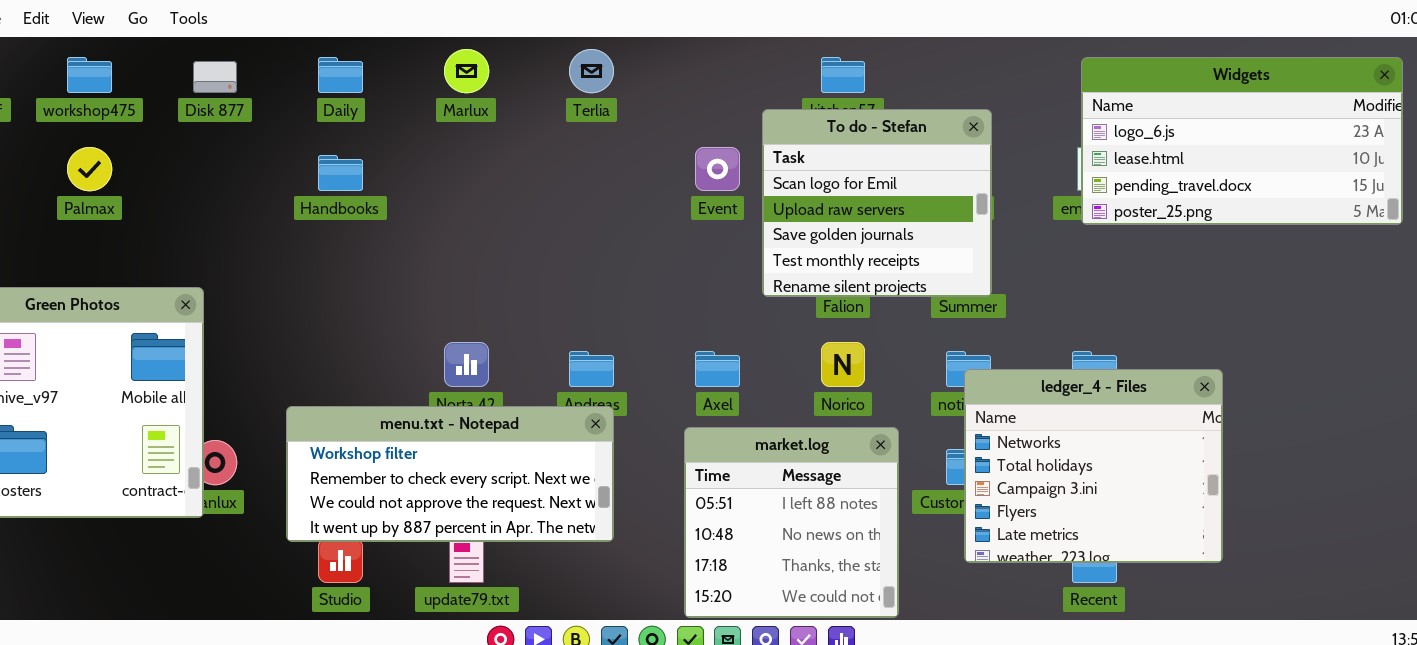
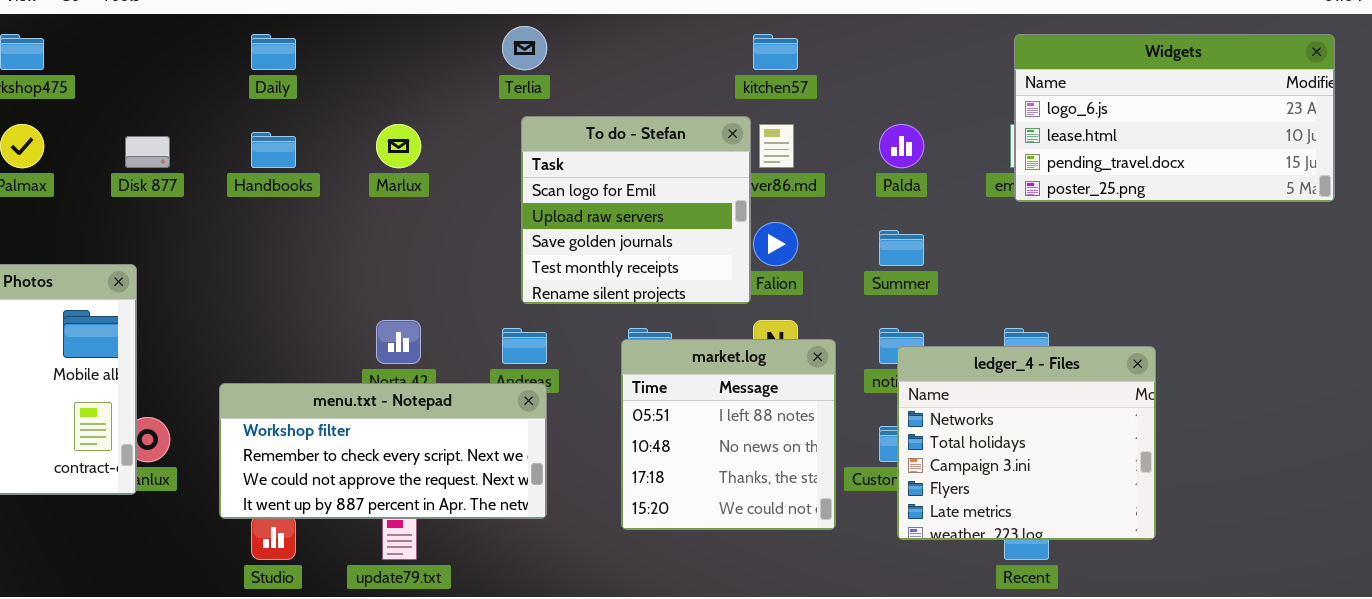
Marlux: [444,49,489,93] -> [376,124,421,168], moved
Disk 877: [193,61,237,93] -> [125,136,170,168], moved
To do - Stefan: [762,109,992,297] -> [521,116,751,304], moved
market.log: [684,427,899,618] -> [621,339,836,530], moved

